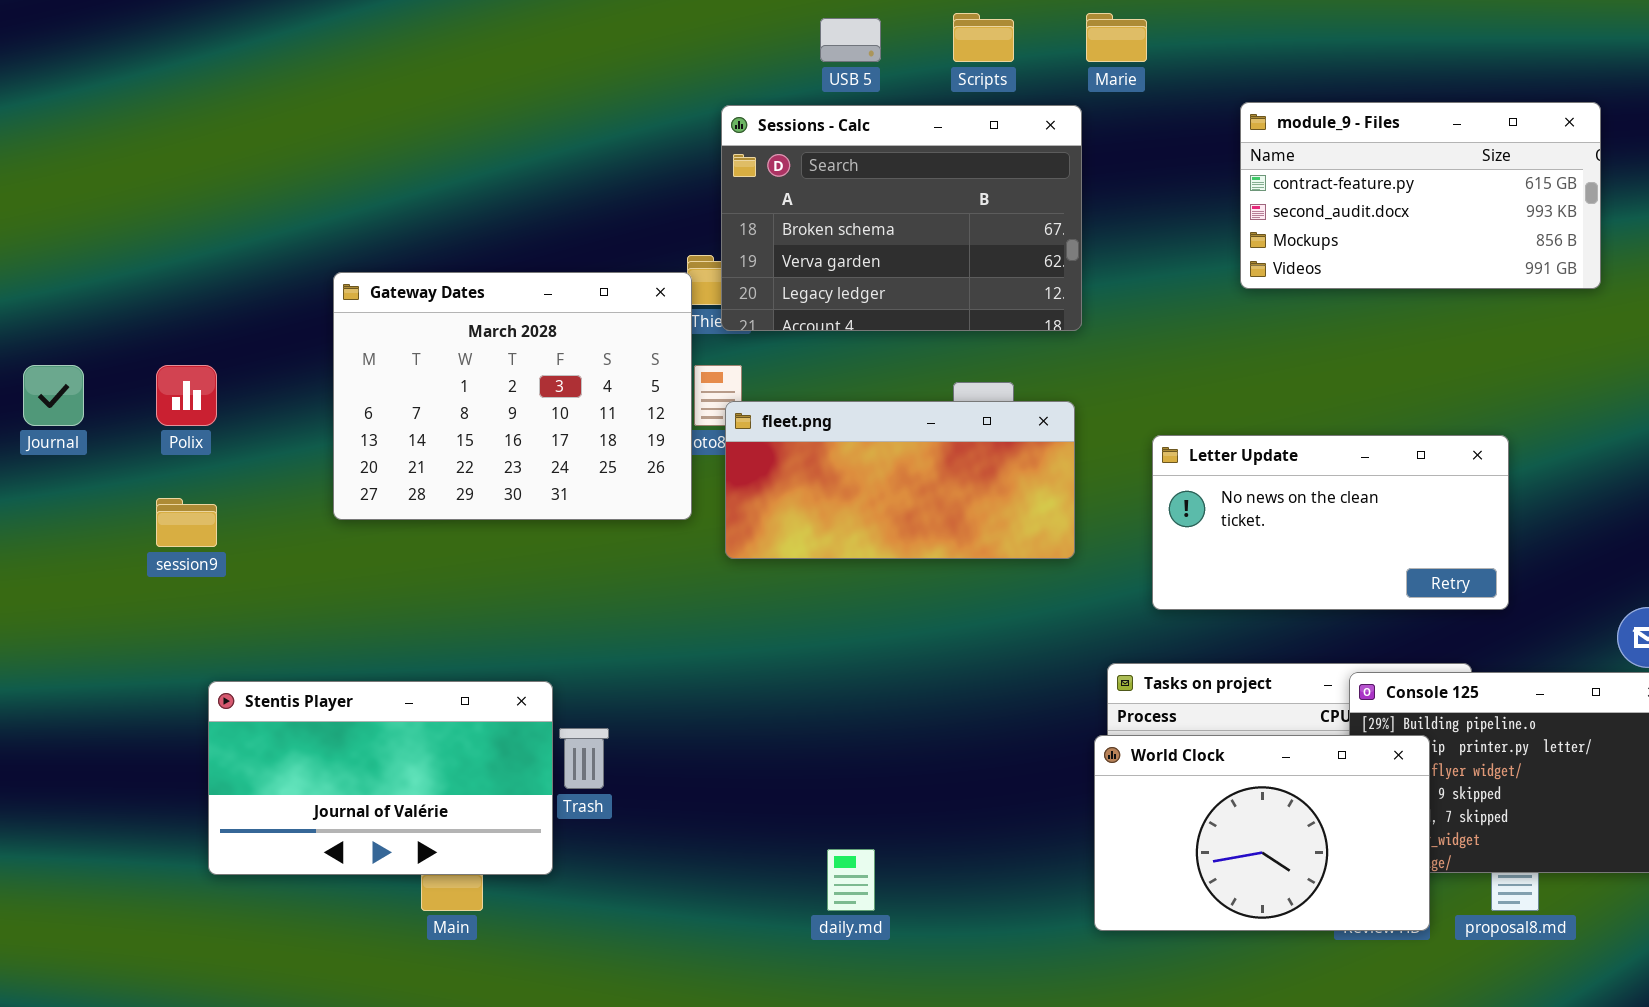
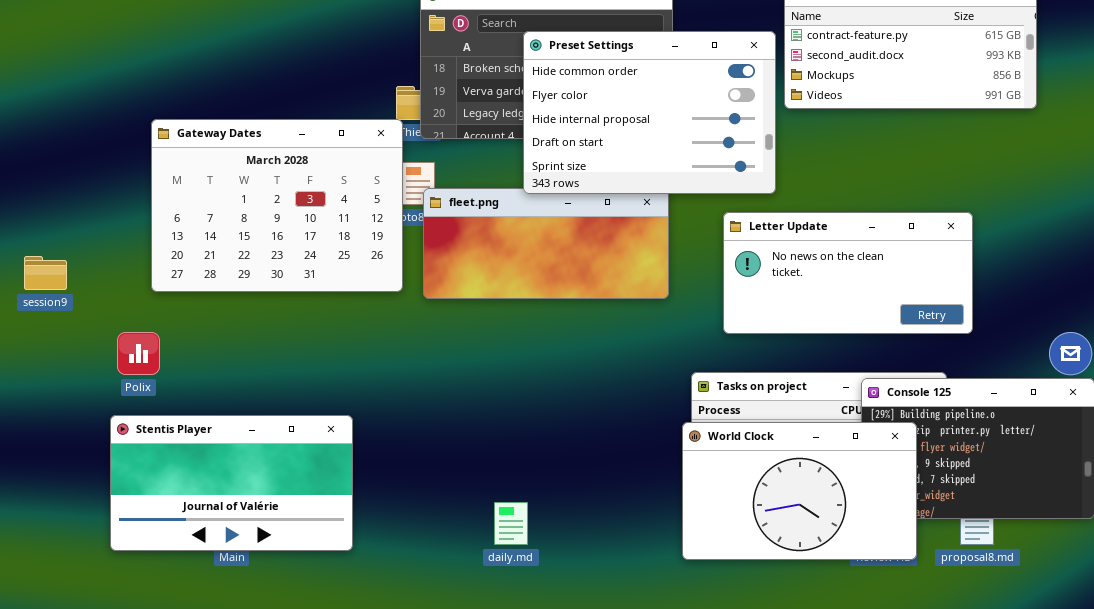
Preset Settings: none -> [523,31,776,194], opened
Gateway Dates: [333,272,692,520] -> [151,119,403,292], moved
Polix: [156,365,217,426] -> [117,332,160,375], moved
Stentis Player: [208,681,553,875] -> [110,415,353,551], moved

